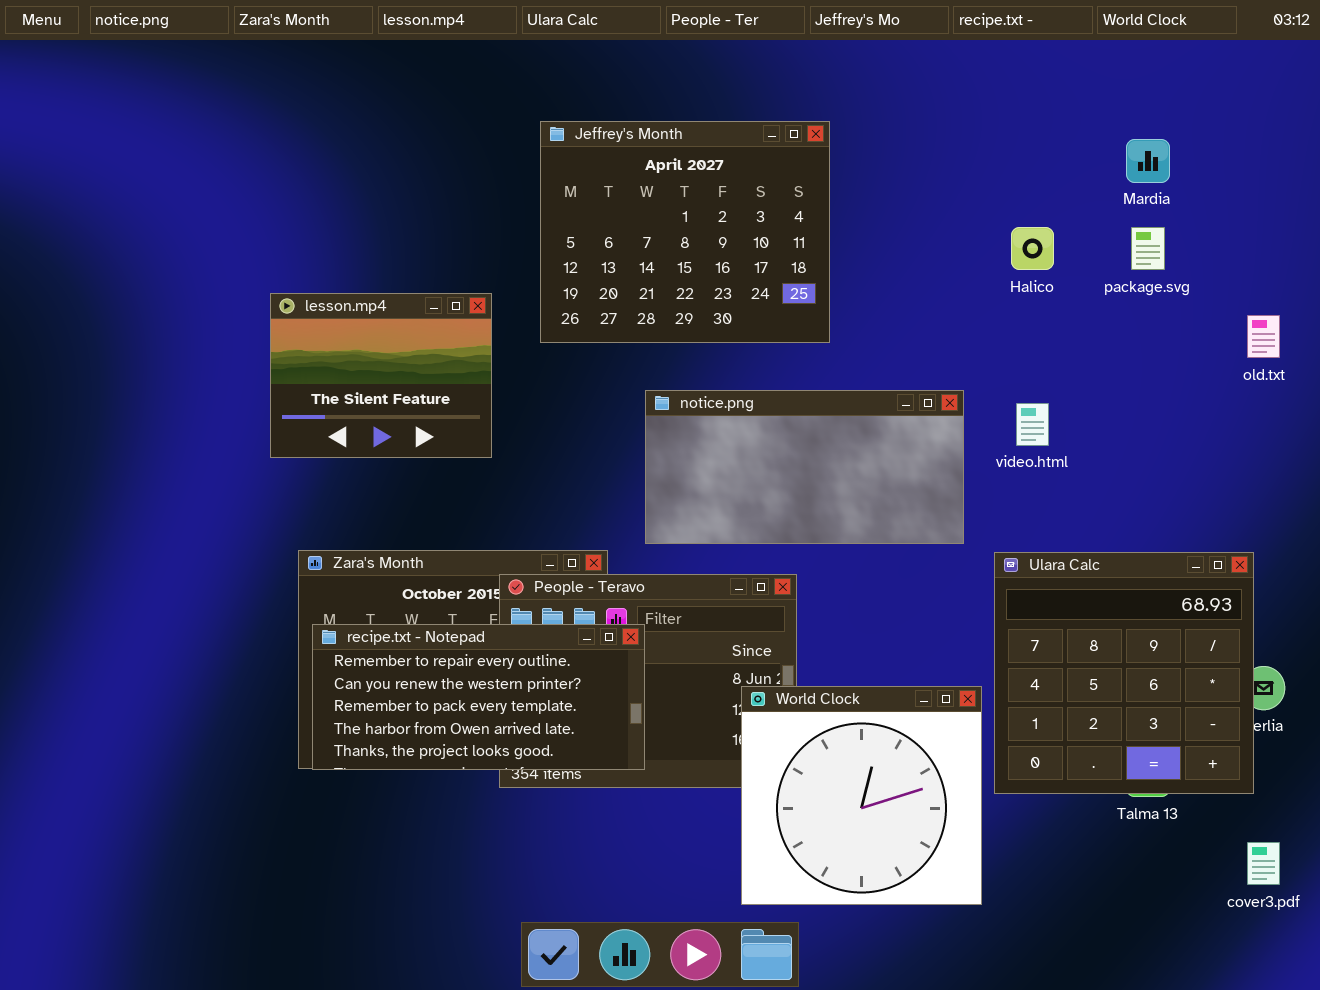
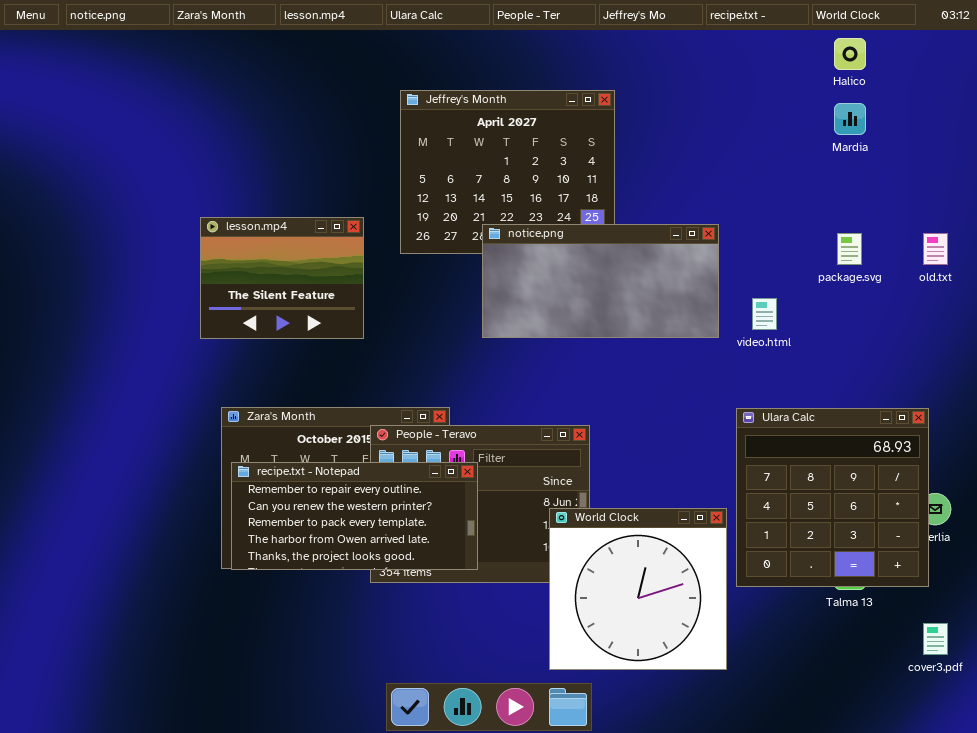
Halico: [1011,227,1054,270] -> [834,38,866,70], moved
package.svg: [1131,227,1165,270] -> [837,233,862,265], moved
notice.png: [645,390,964,544] -> [482,224,719,338], moved

